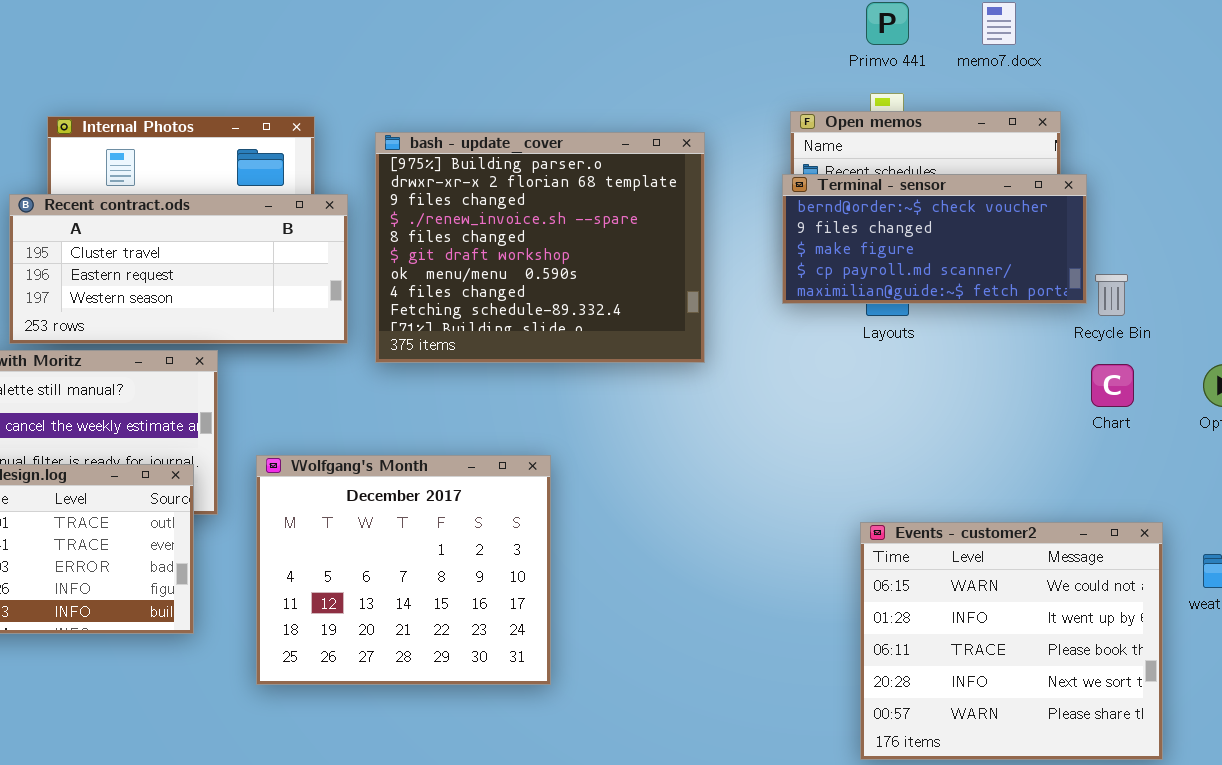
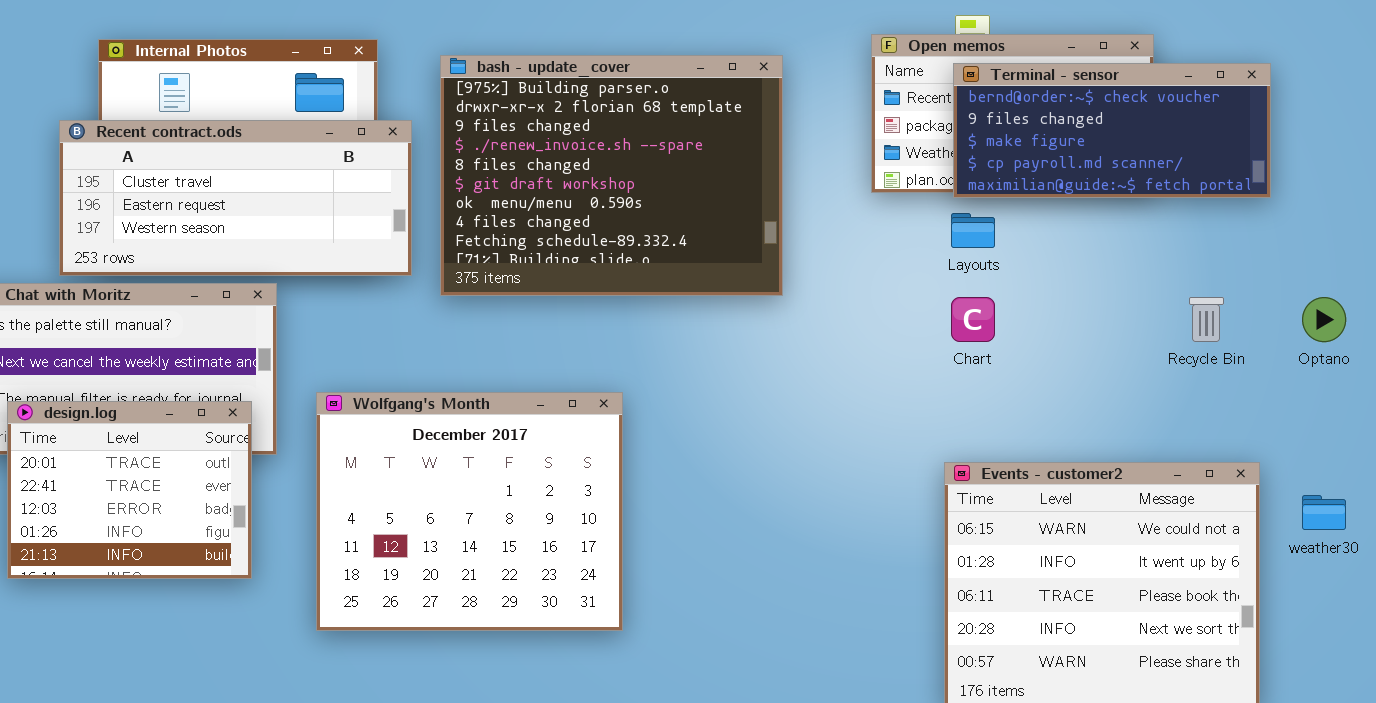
Terminal - sensor: [782,174,1087,304] -> [953,63,1271,198], moved
Recycle Bin: [1095,274,1128,316] -> [1189,297,1224,342], moved
Chart: [1091,364,1134,407] -> [951,297,995,342], moved

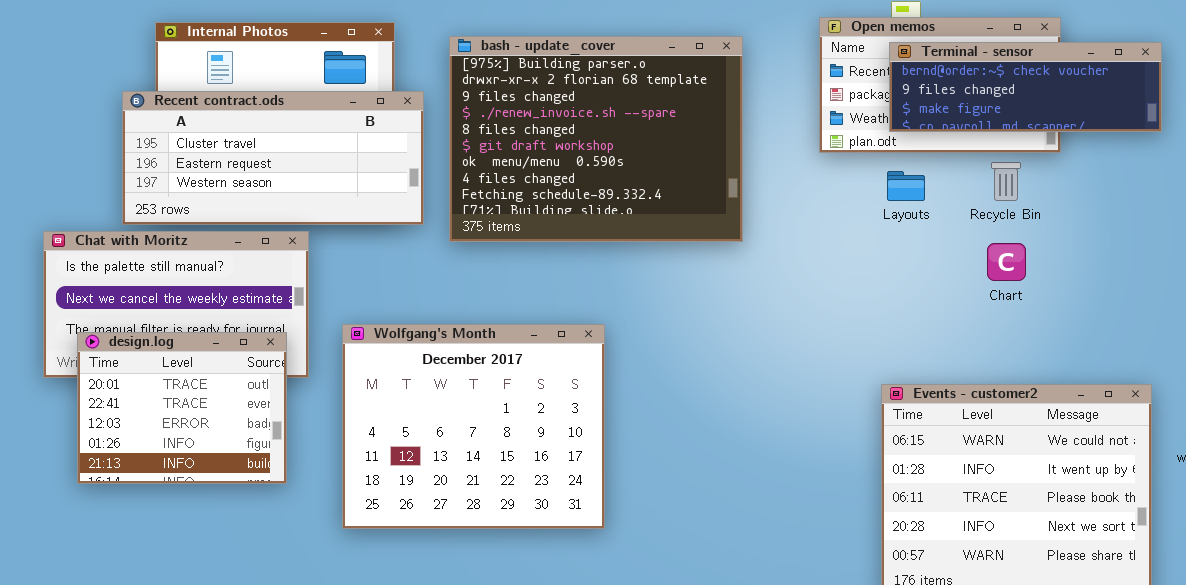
Terminal - sensor: [953,63,1271,198] -> [889,42,1162,132], resized
Chart: [951,297,995,342] -> [987,243,1026,281], moved
Recycle Bin: [1189,297,1224,342] -> [991,162,1021,201], moved

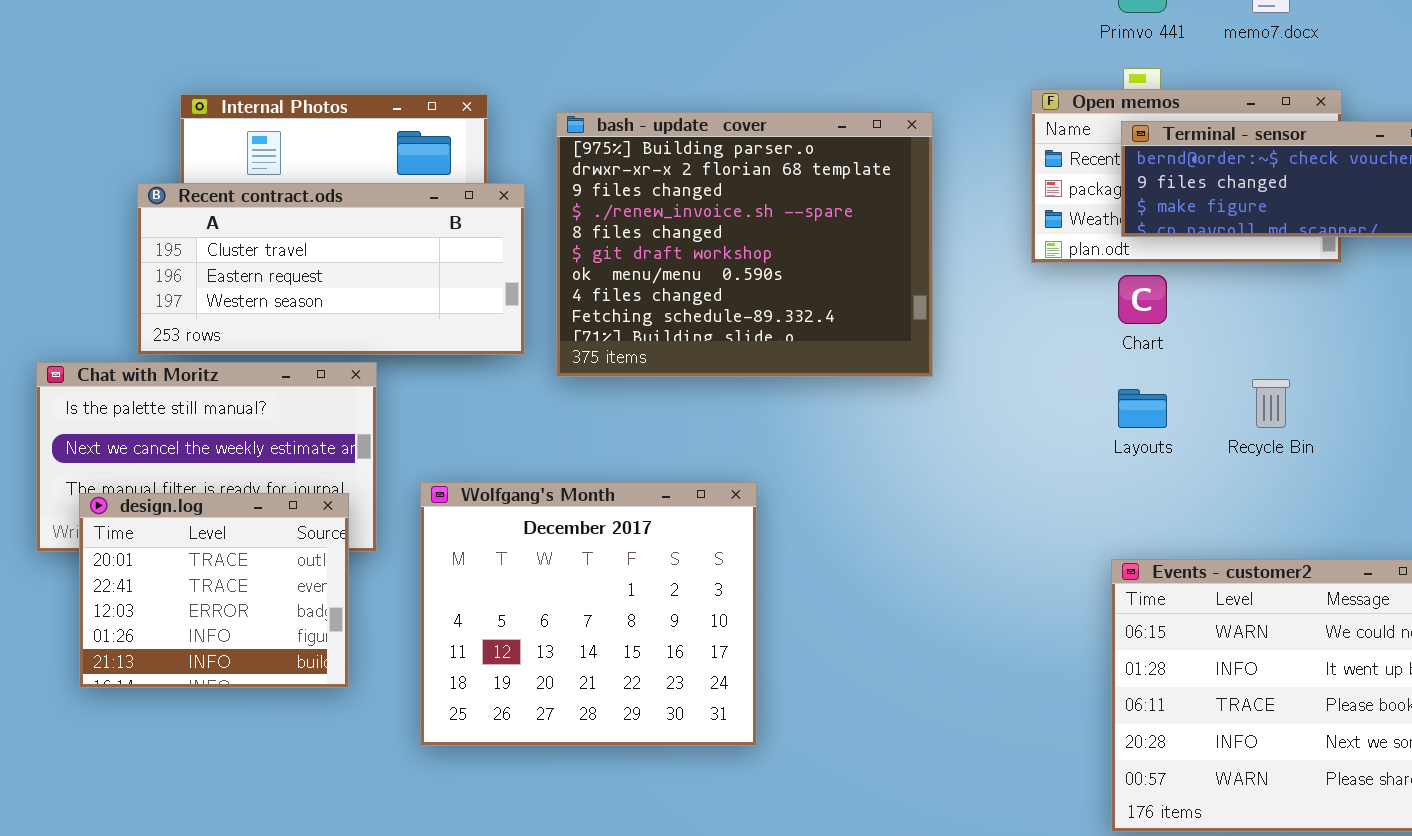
Recycle Bin: [991,162,1021,201] -> [1252,379,1290,428], moved
Layouts: [887,171,925,201] -> [1118,389,1167,428], moved
Chart: [987,243,1026,281] -> [1118,275,1167,324], moved

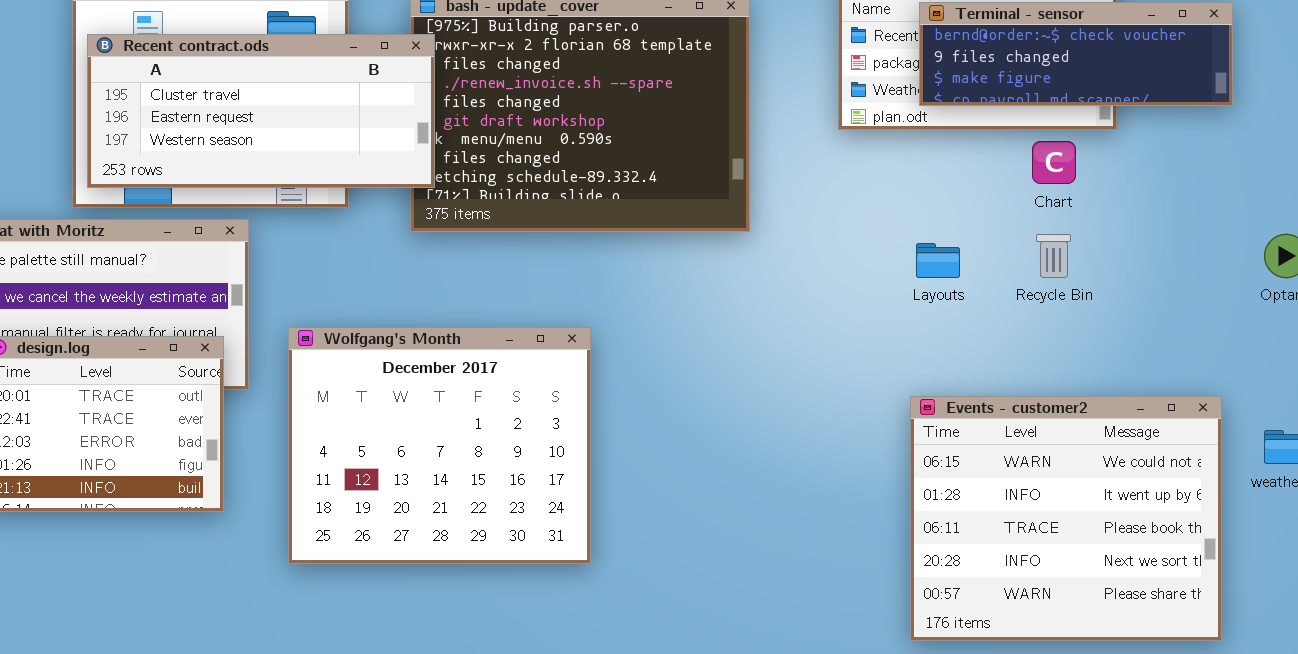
Recent contract.ods: [137,183,525,355] -> [87,34,435,188], moved
Chart: [1118,275,1167,324] -> [1032,141,1076,184], moved

